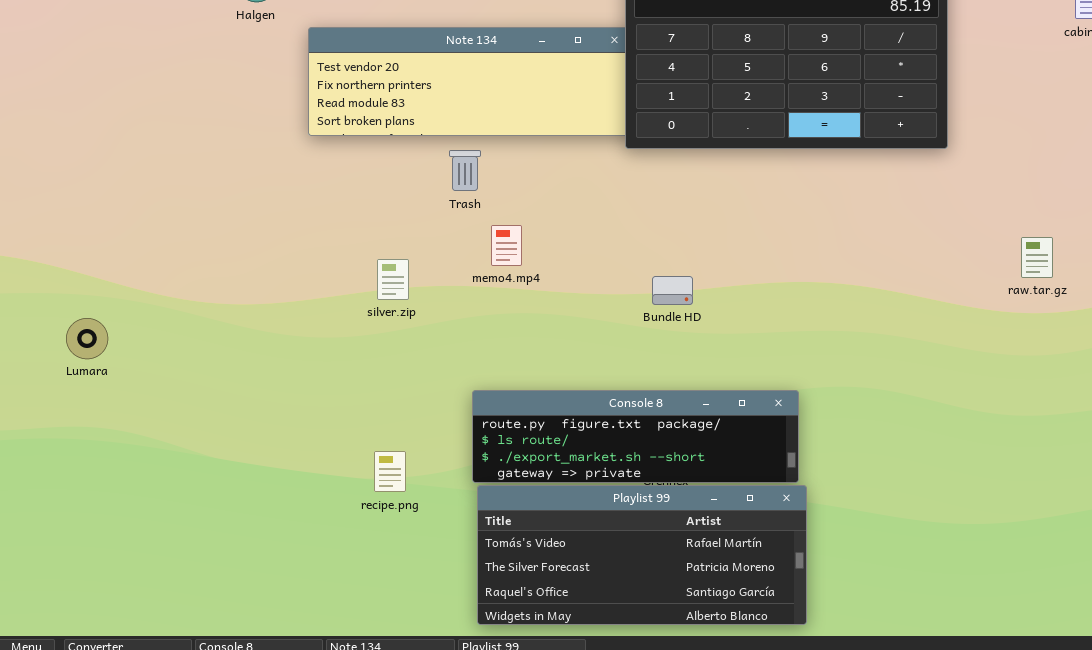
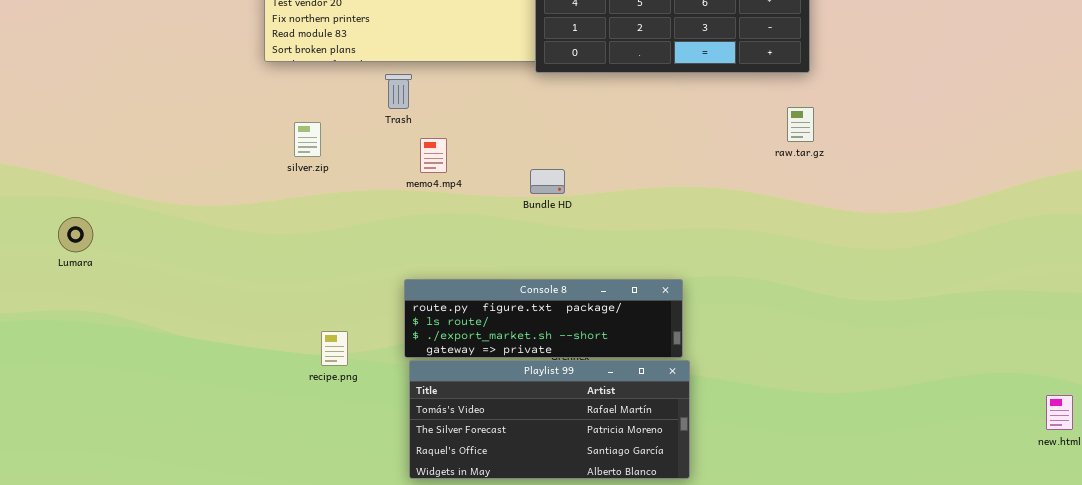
raw.tar.gz: [1021,237,1053,278] -> [787,107,814,142], moved
silver.zip: [377,259,409,300] -> [294,122,321,157], moved
Bundle HD: [652,276,693,305] -> [530,169,565,194], moved

